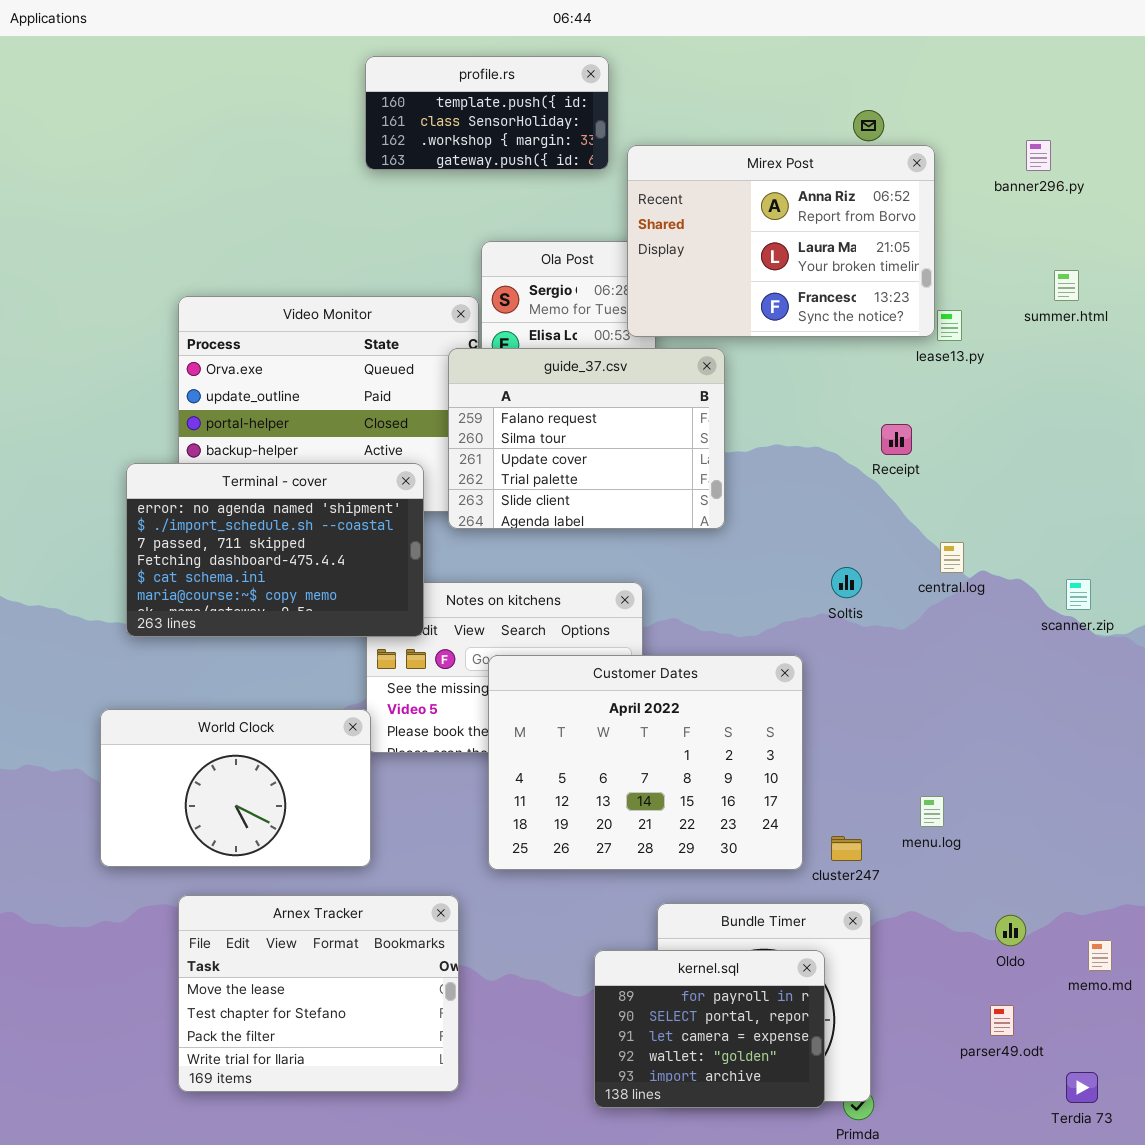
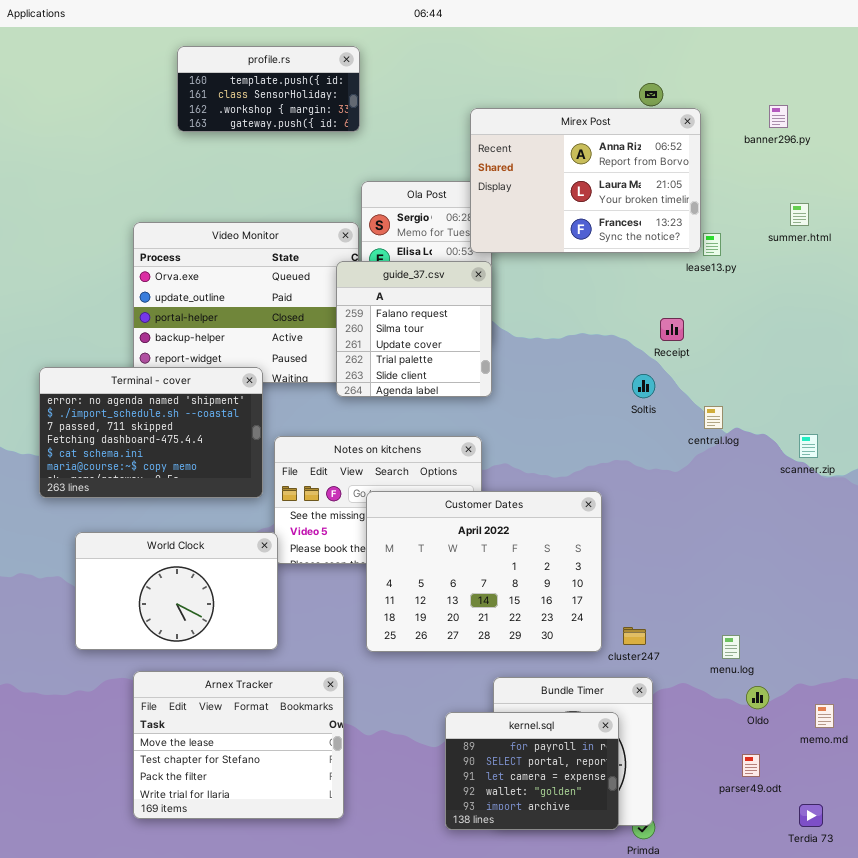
profile.rs: [365,56,609,170] -> [177,46,360,132], moved
guide_37.csv: [448,348,725,529] -> [336,261,492,397], resized
Terminal - cover: [126,463,424,637] -> [39,367,263,498], moved
Soltis: [831,567,862,598] -> [632,374,655,398], moved
menu.log: [920,796,944,827] -> [722,635,740,659], moved

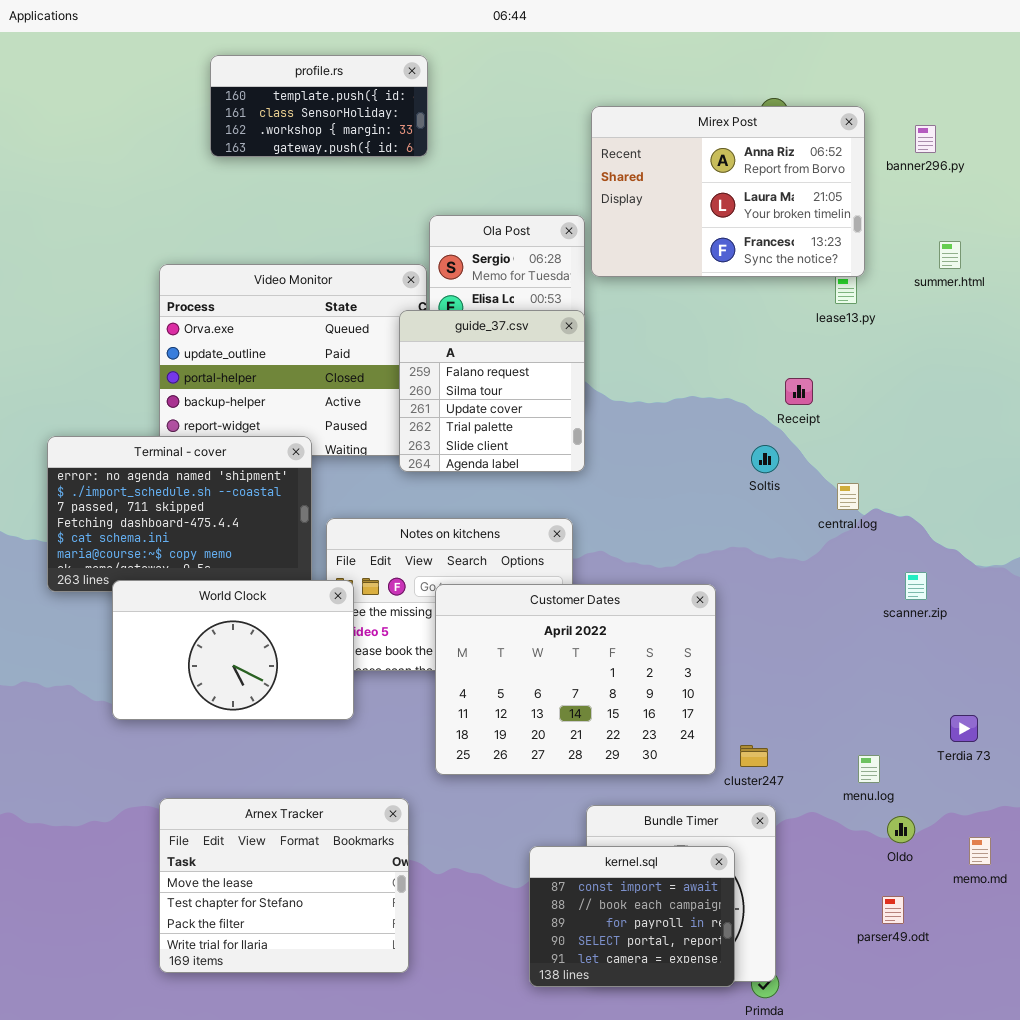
Mirex Post: [470,108,701,253] -> [591,106,865,277], moved
scanner.zip: [799,434,818,458] -> [905,572,927,600], moved
World Clock: [75,532,278,650] -> [112,580,354,720], moved
kernel.sql: [445,712,619,830] -> [529,846,735,987], scrolled up 2 rows
Terdia 73: [799,804,823,827] -> [950,715,978,742], moved

